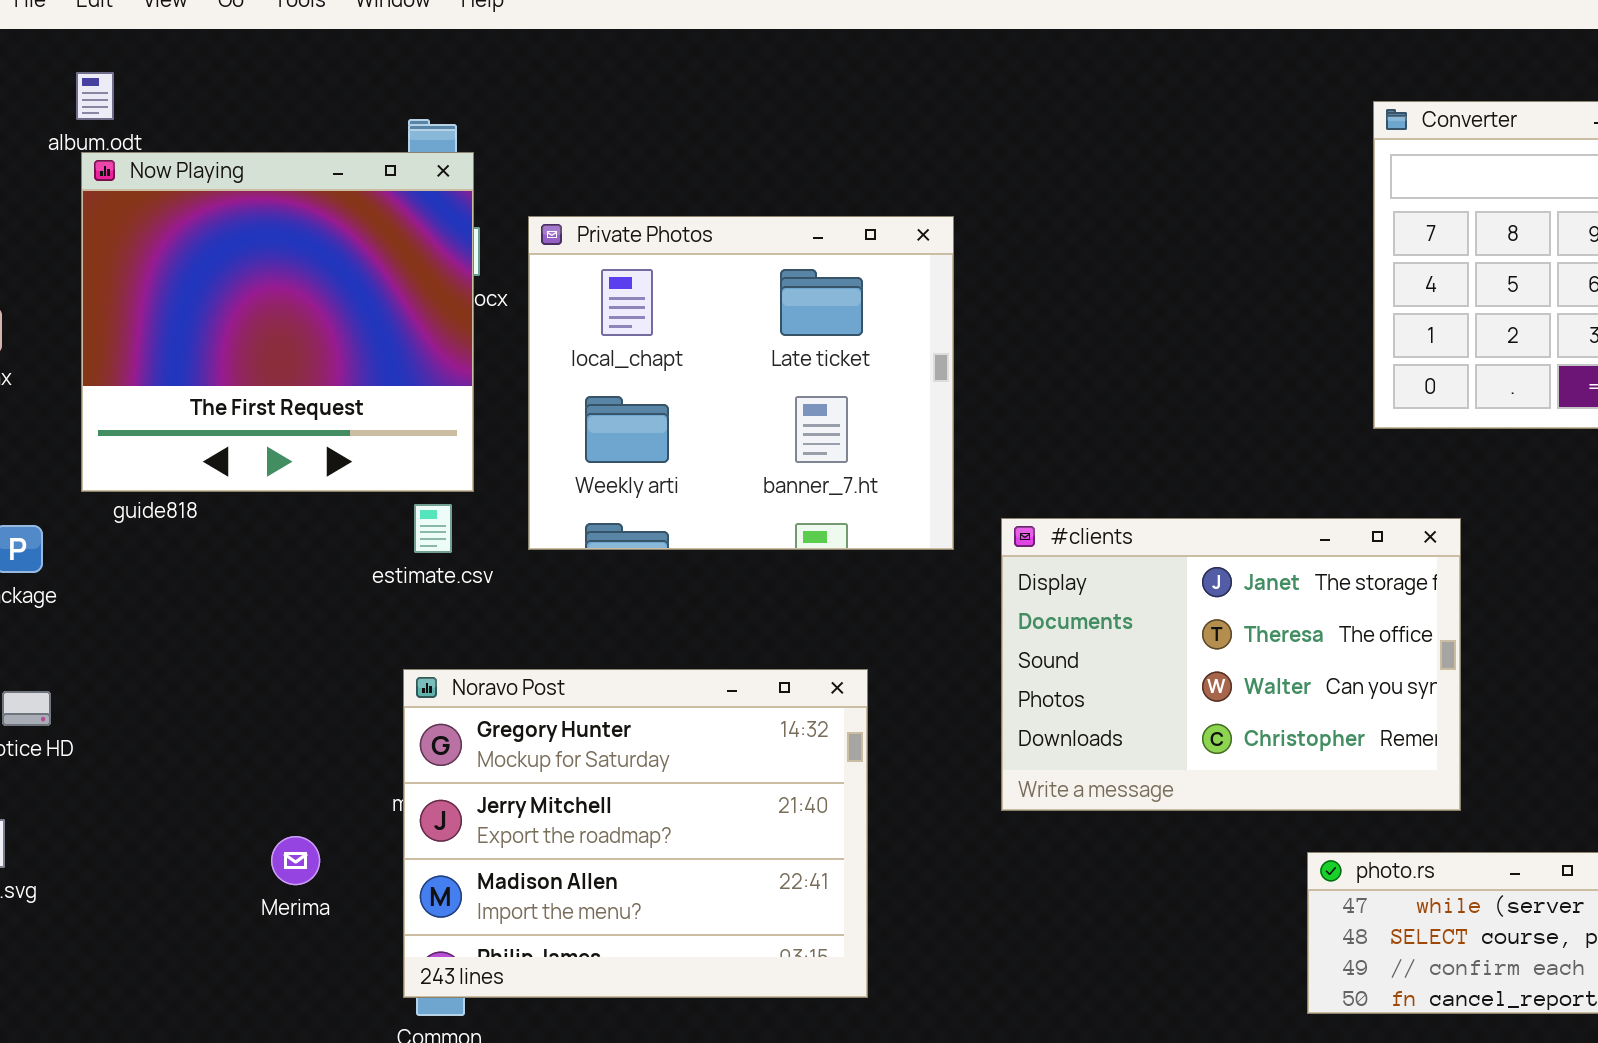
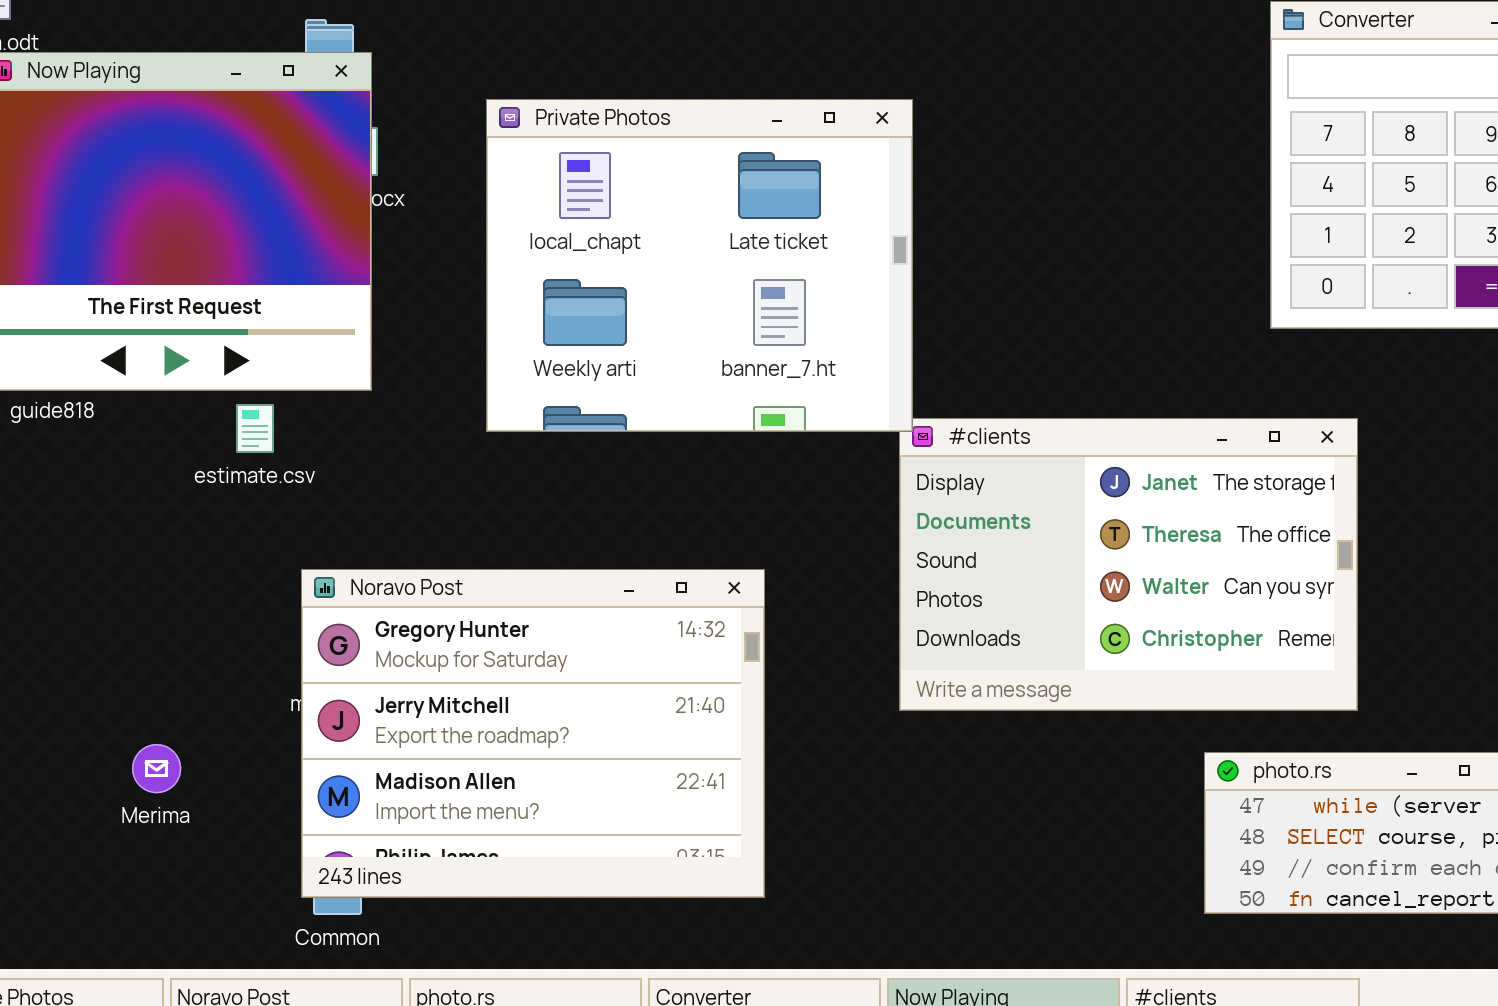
Private Photos: [528,216,954,550] -> [486,99,913,432], moved
estimate.csv: [414,504,452,553] -> [236,404,274,453], moved
Merima: [271,836,320,885] -> [132,744,181,793], moved

